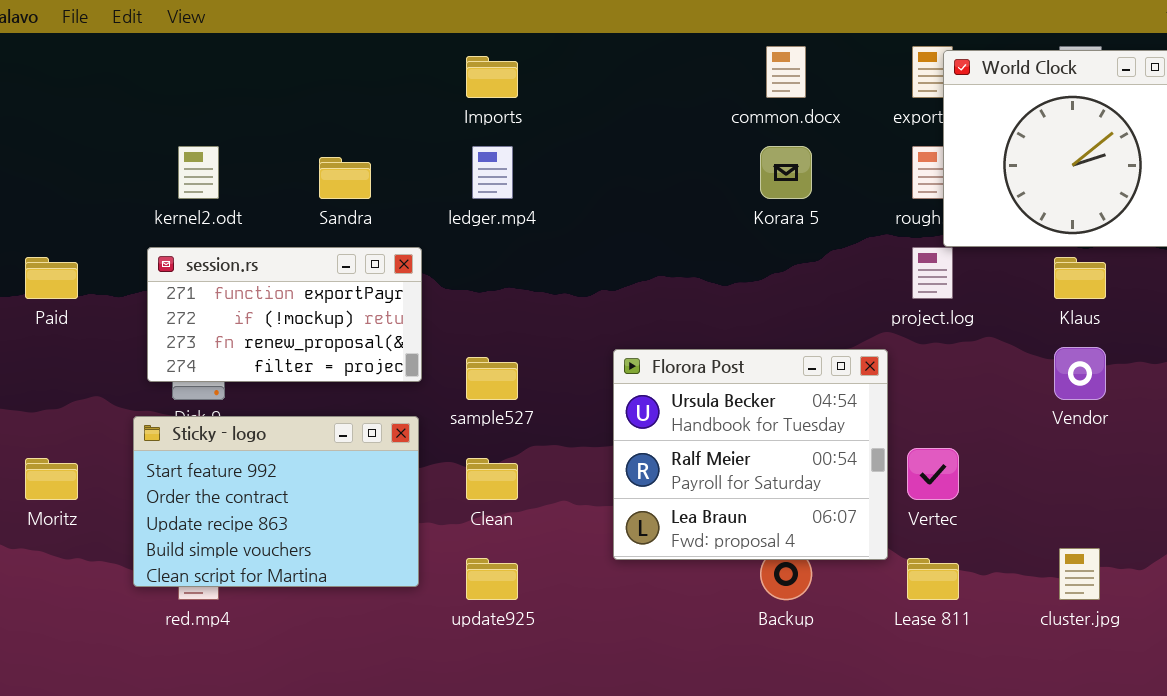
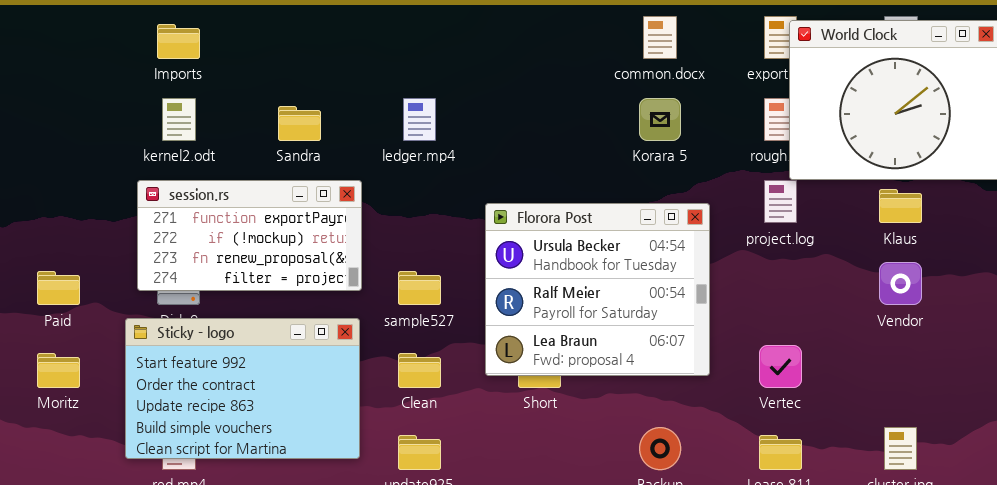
Imports: [466,56,518,98] -> [157,24,200,59], moved
Paid: [25,257,78,299] -> [37,271,80,305], moved
Florora Post: [613,349,888,560] -> [485,203,710,376], moved

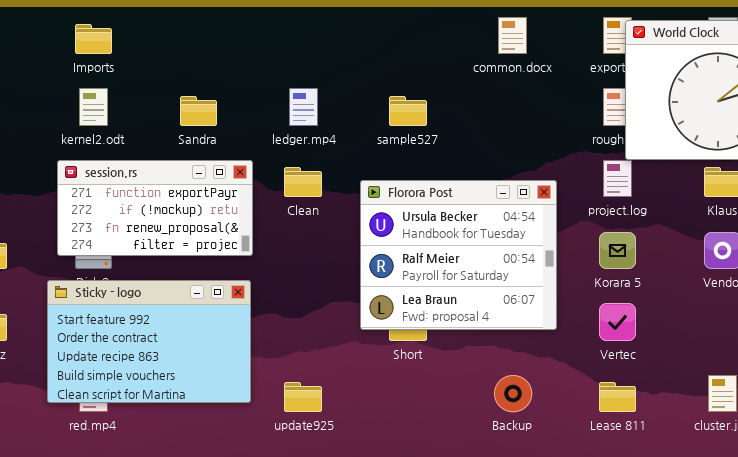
Korara 5: [639,98,681,141] -> [599,232,636,269], moved
sample527: [398,271,441,305] -> [389,96,427,126], moved
Clean: [398,353,441,388] -> [284,167,322,197], moved

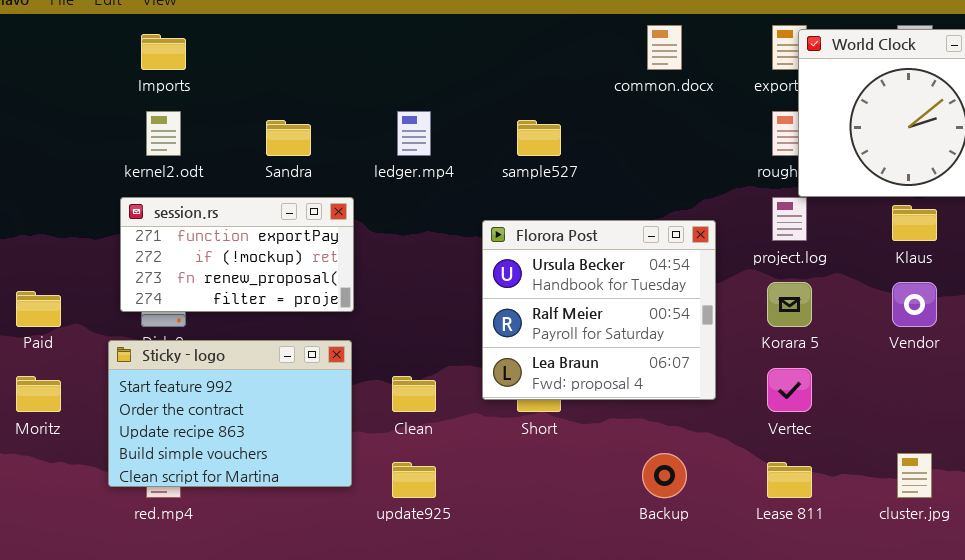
Clean: [284,167,322,197] -> [392,376,436,412], moved

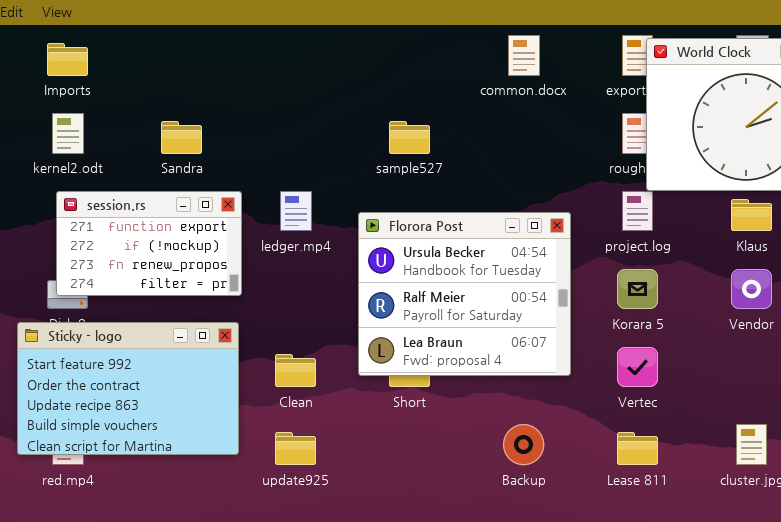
ledger.mp4: [397,111,431,156] -> [280,191,312,231], moved
session.rs: [120,197,354,312] -> [56,191,242,296], resized

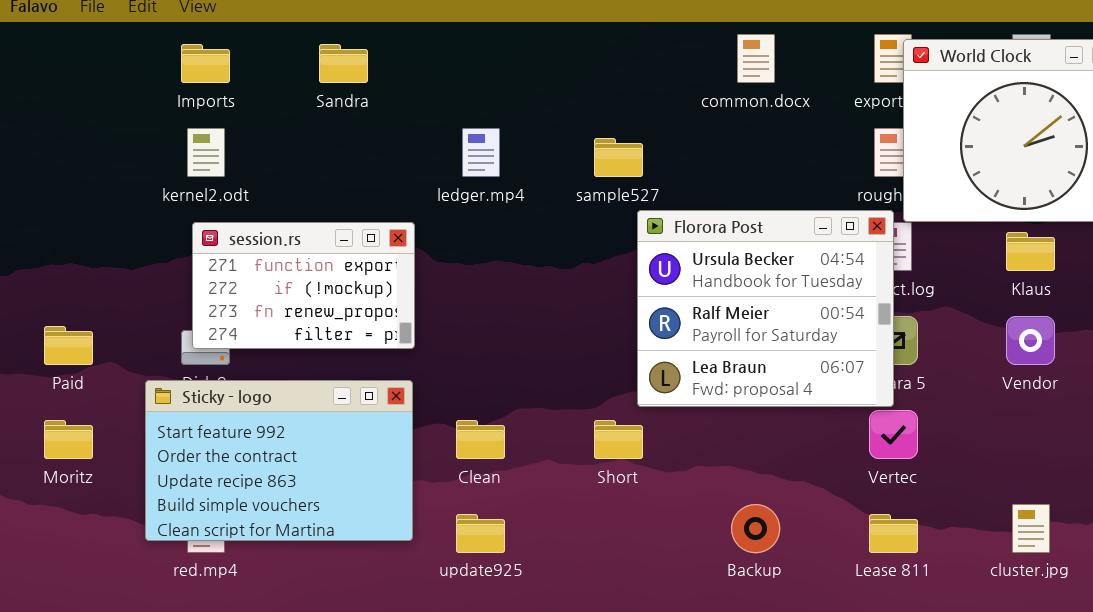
Sandra: [161,121,202,154] -> [319,44,368,83], moved
ledger.mp4: [280,191,312,231] -> [462,128,500,177], moved
Florora Post: [358,212,571,376] -> [637,210,894,407], moved

